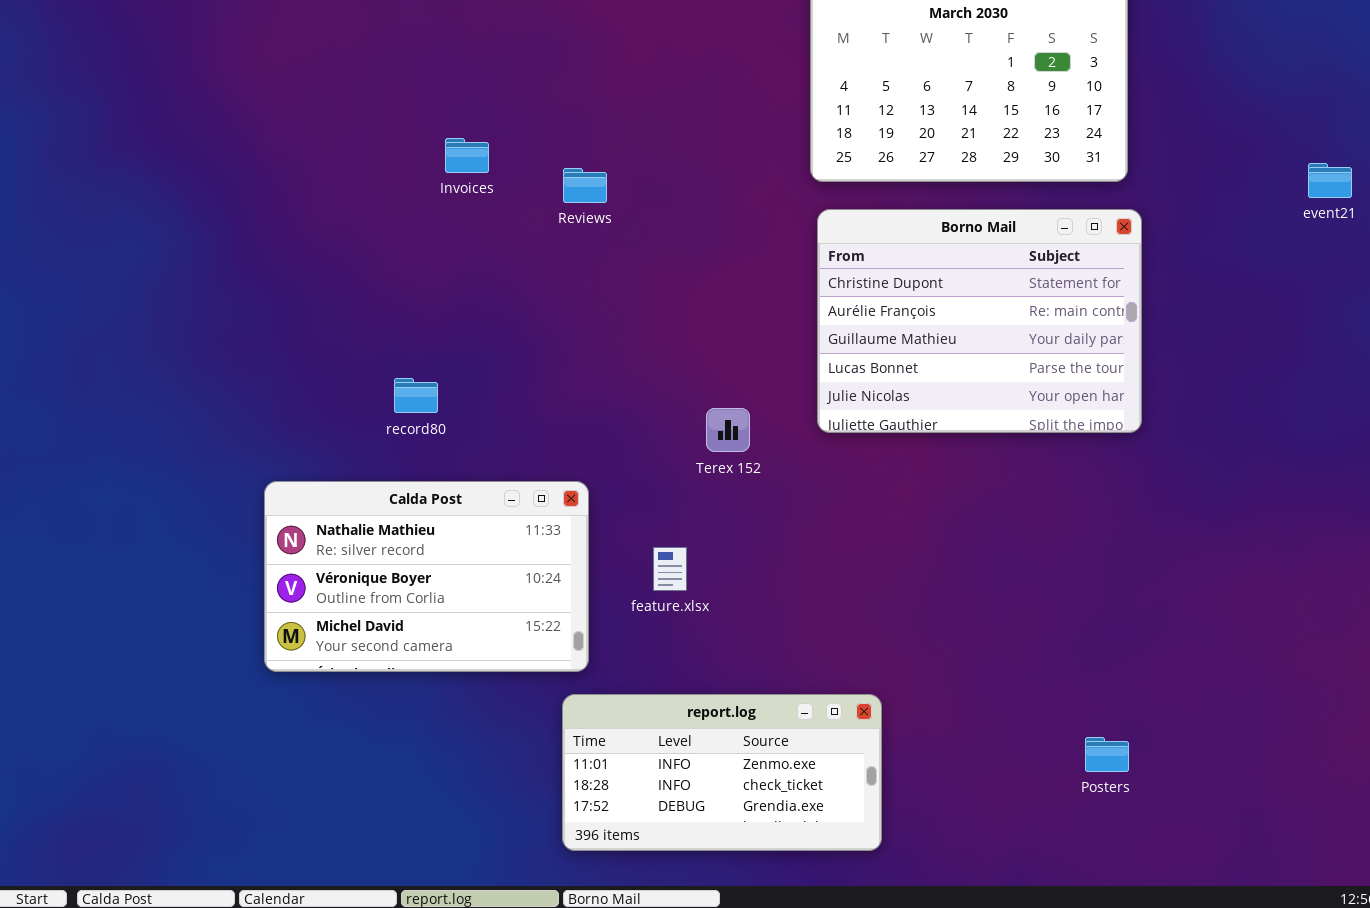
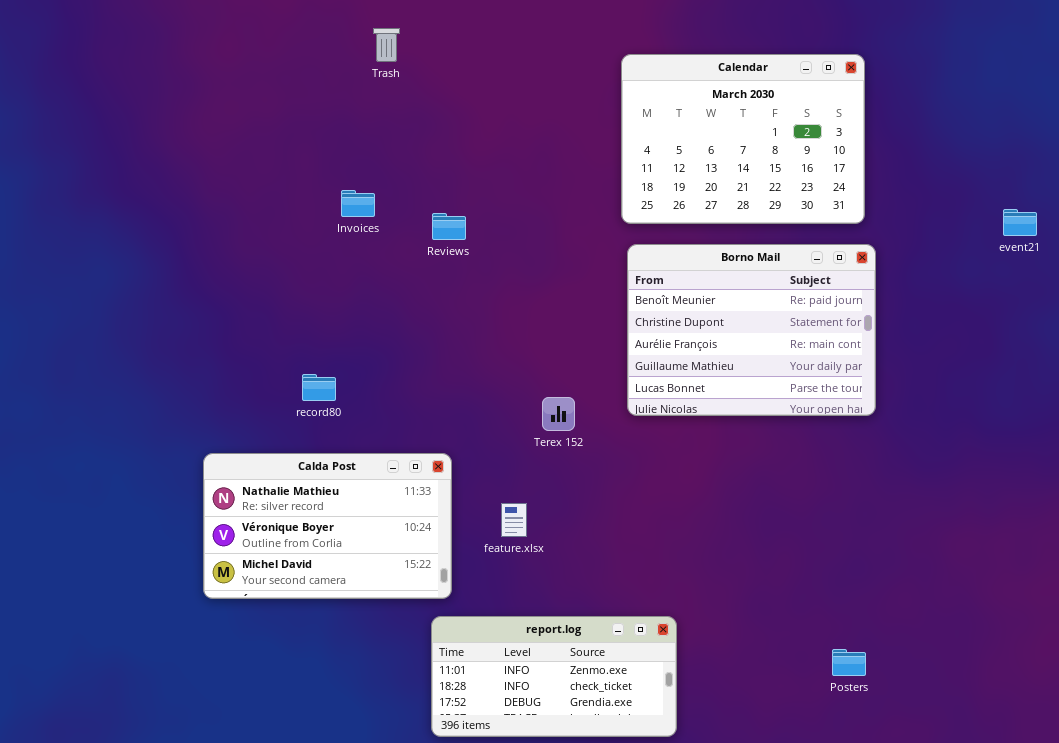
Borno Mail: [817,209,1142,433] -> [627,244,876,416], scrolled up 1 row

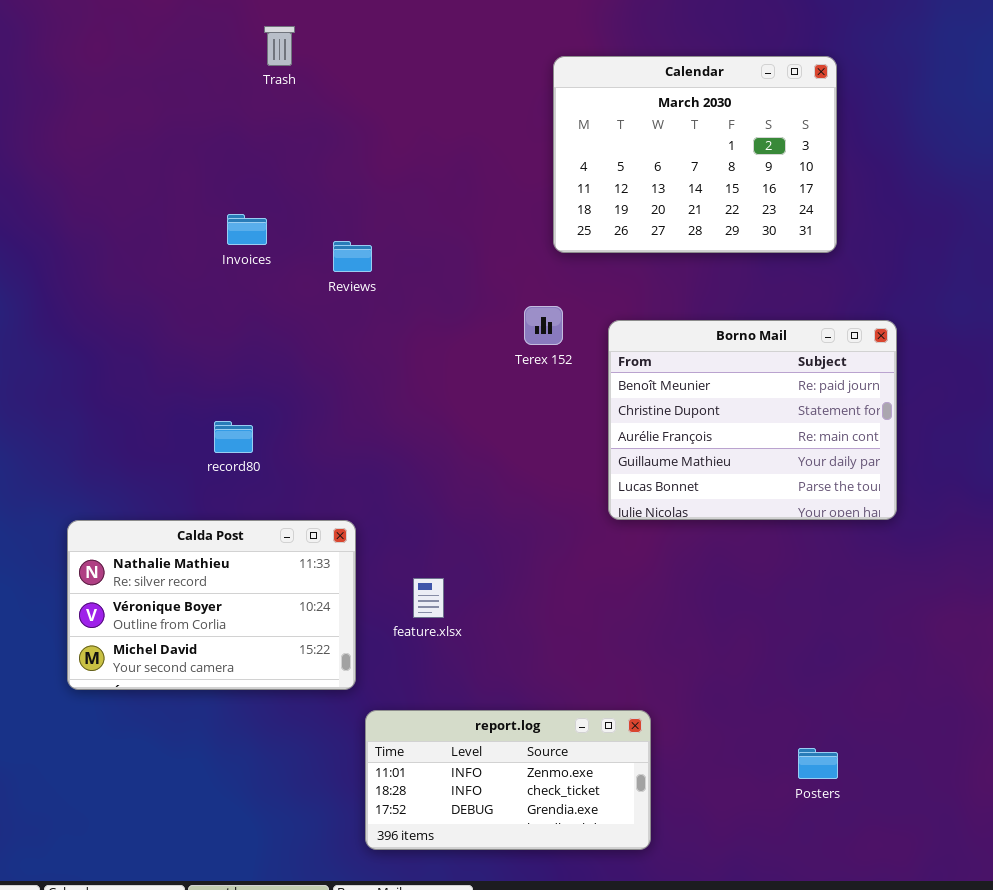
Borno Mail: [627,244,876,416] -> [608,320,897,520], moved
record80: [302,374,336,401] -> [214,421,253,453], moved
Terex 152: [542,397,575,431] -> [524,306,563,345], moved
report.log: [431,616,677,737] -> [365,710,651,850], moved

